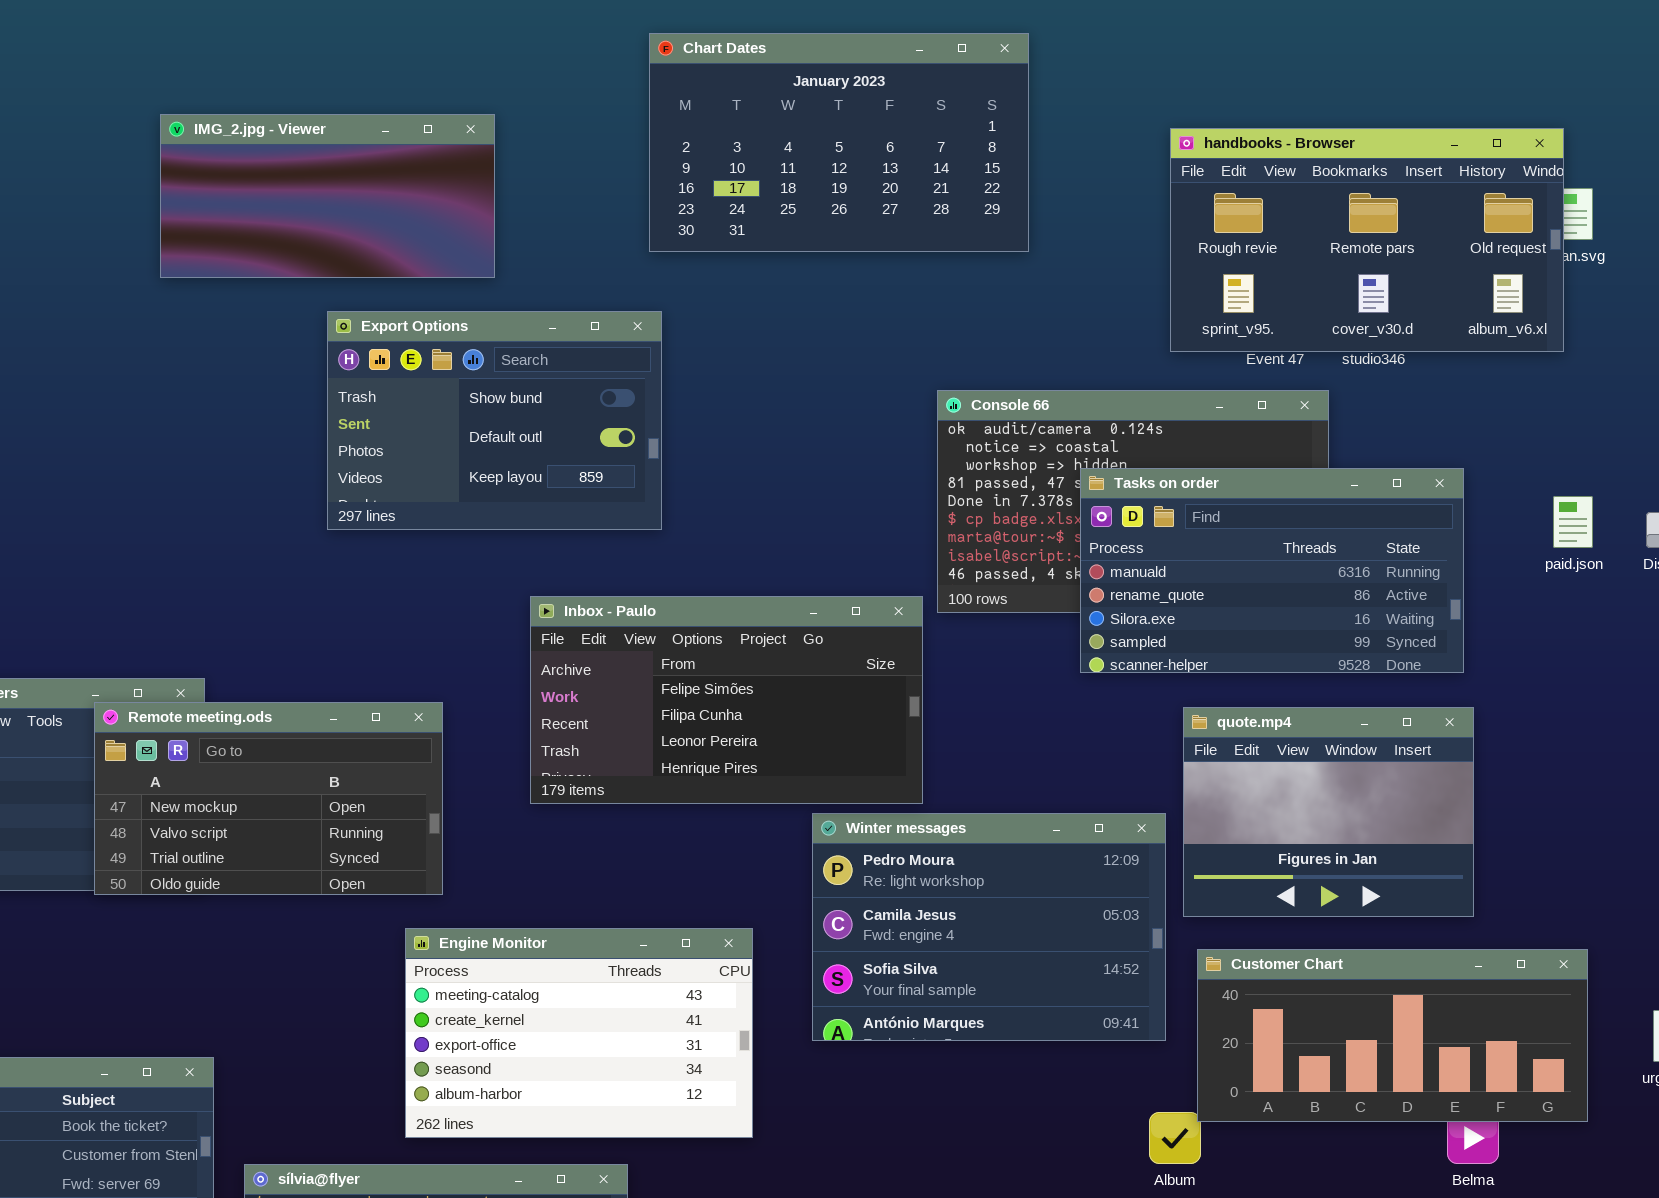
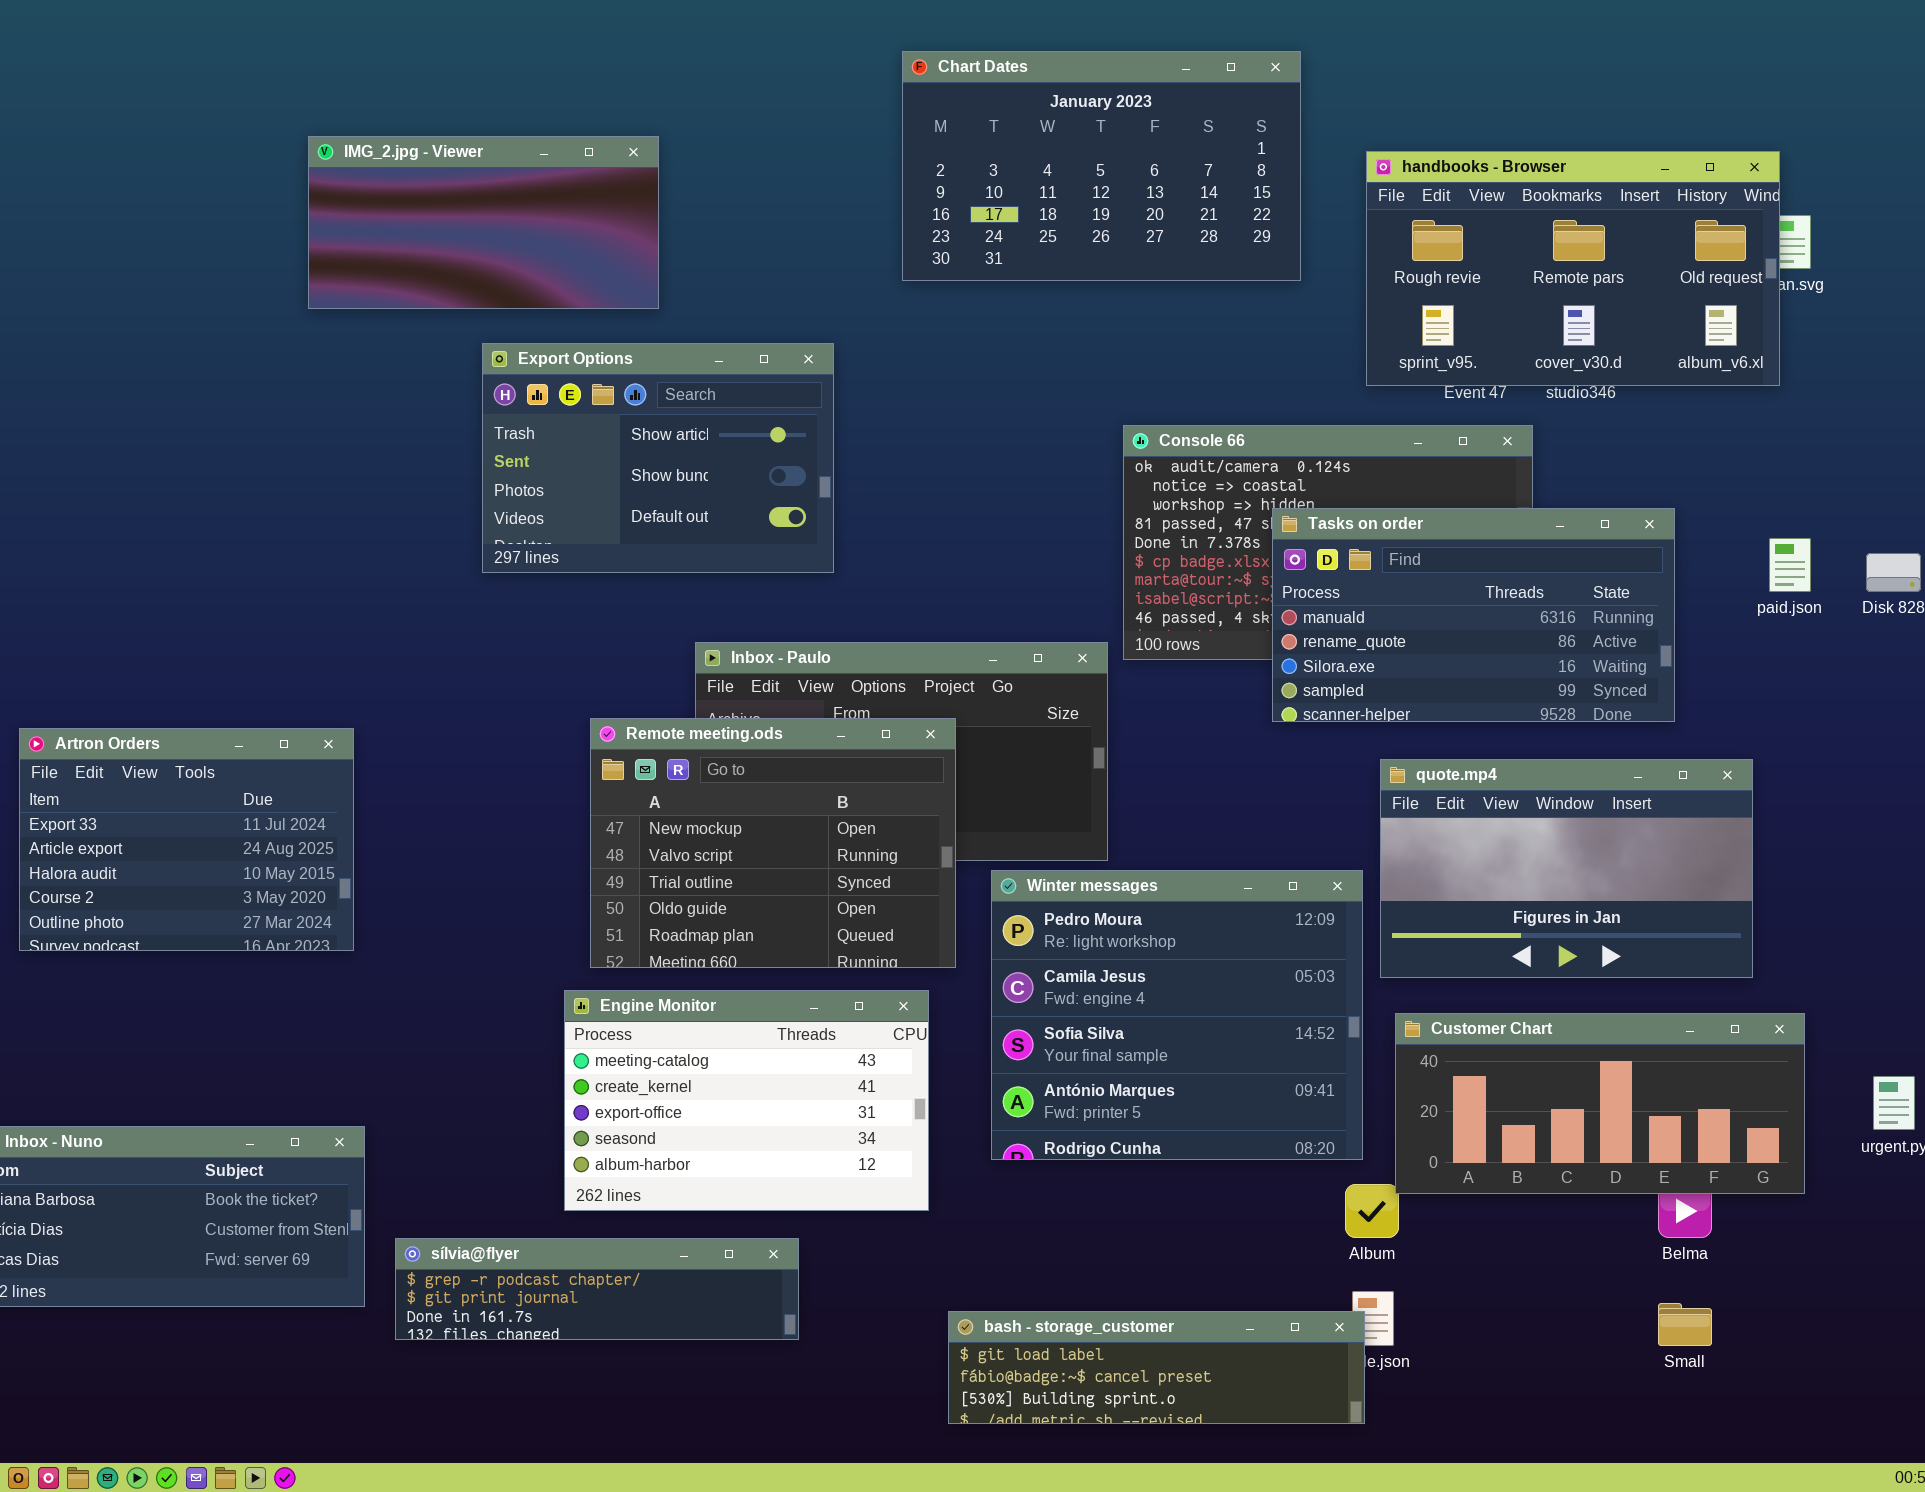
Chart Dates: [649,33,1029,252] -> [902,51,1301,281], moved
Export Options: [327,311,662,530] -> [482,343,834,573], scrolled up 1 row
Remote meeting.ods: [94,702,443,895] -> [590,718,956,968], moved, resized
quote.mp4: [1183,707,1474,917] -> [1380,759,1753,978], resized
Winter messages: [812,813,1166,1041] -> [991,870,1363,1160], resized

